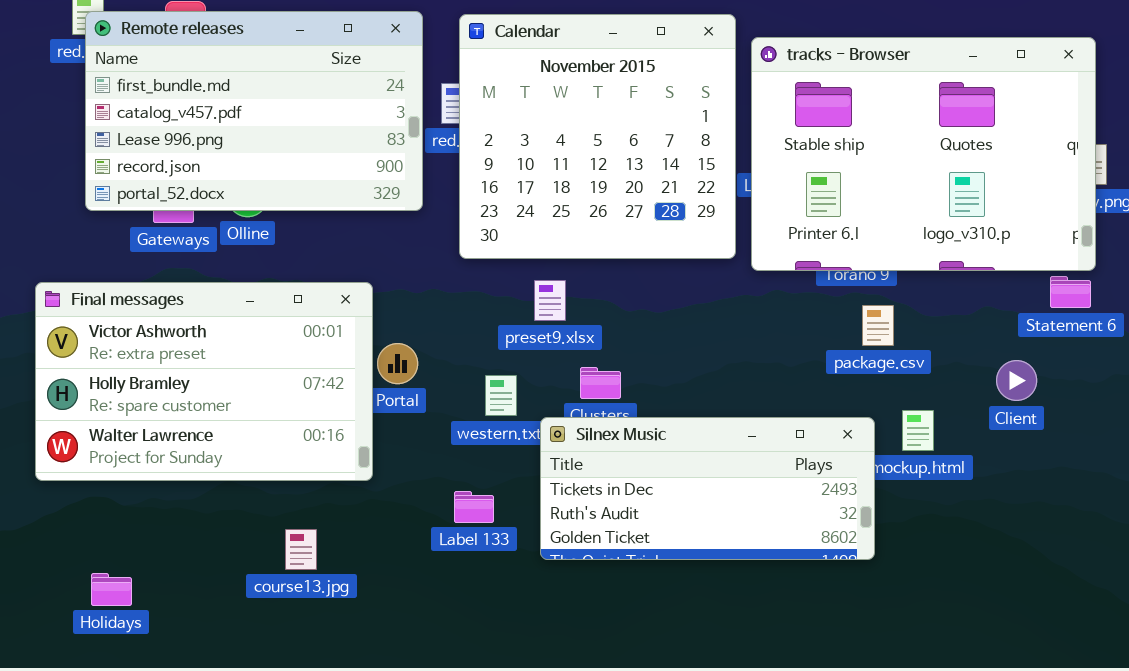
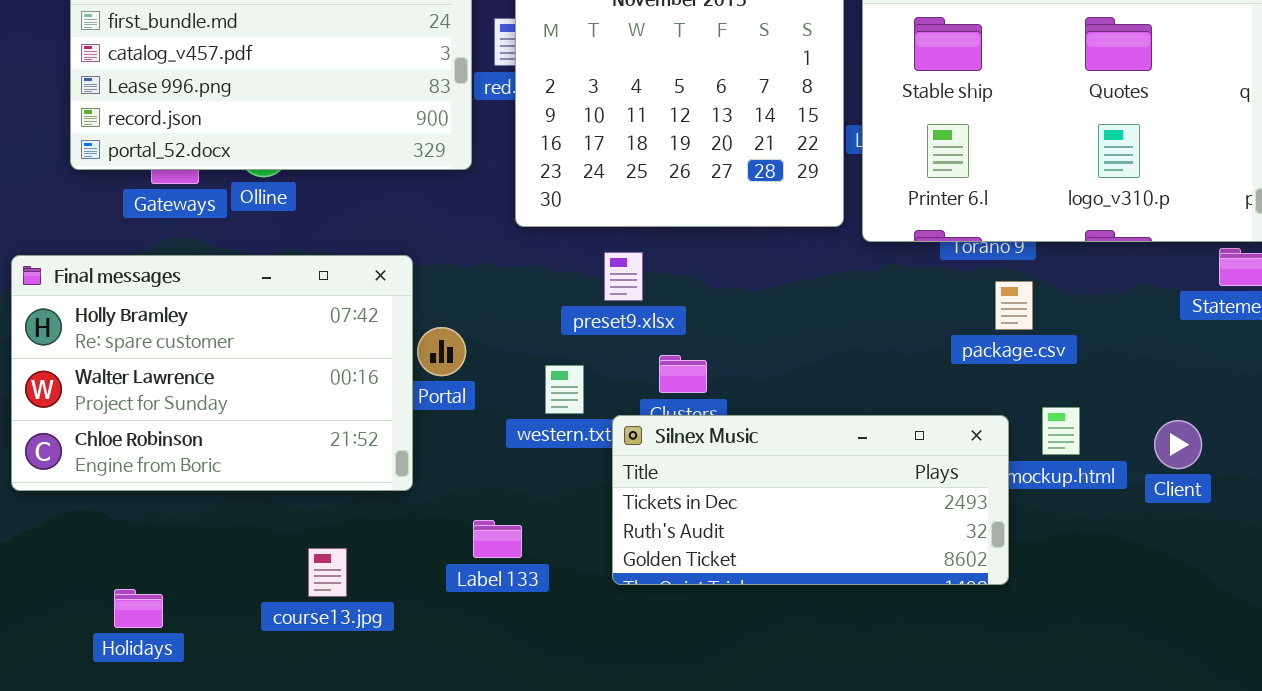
Final messages: [35,282,373,481] -> [11,255,413,491], scrolled down 1 row
Client: [996,360,1037,401] -> [1154,420,1202,469], moved
Label 133: [454,491,494,523] -> [473,520,522,558], moved
Holidays: [91,573,132,606] -> [114,589,163,628], moved

